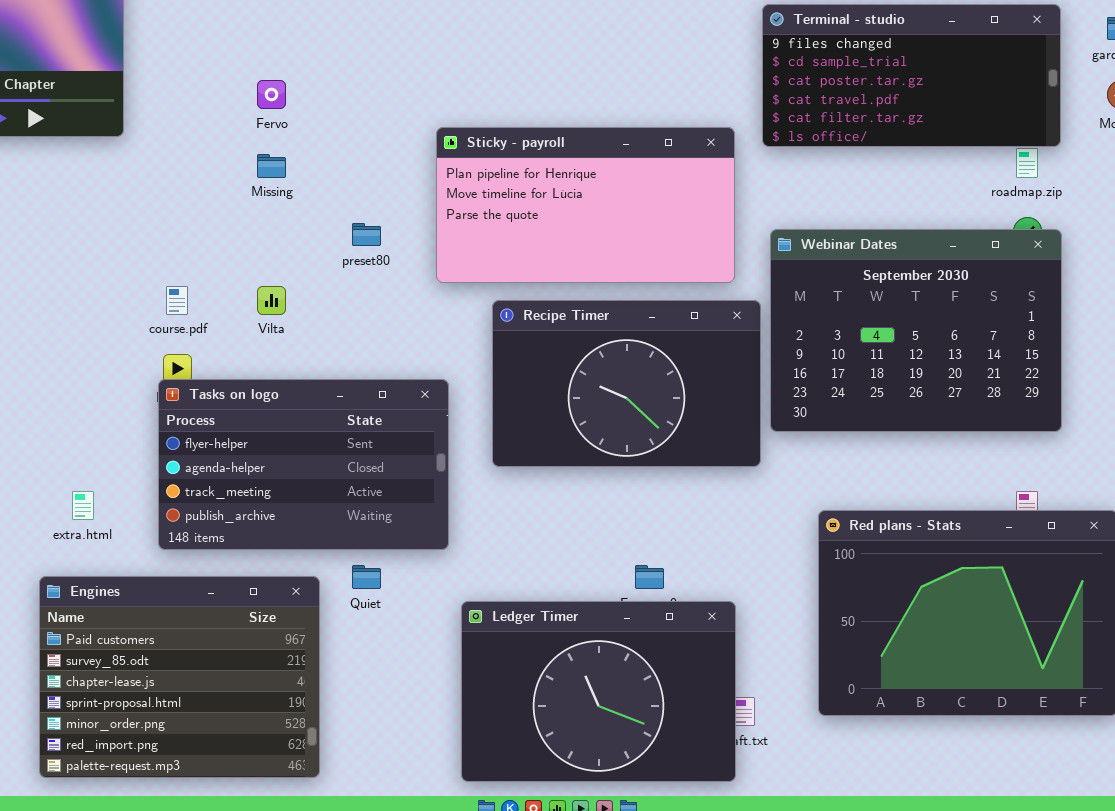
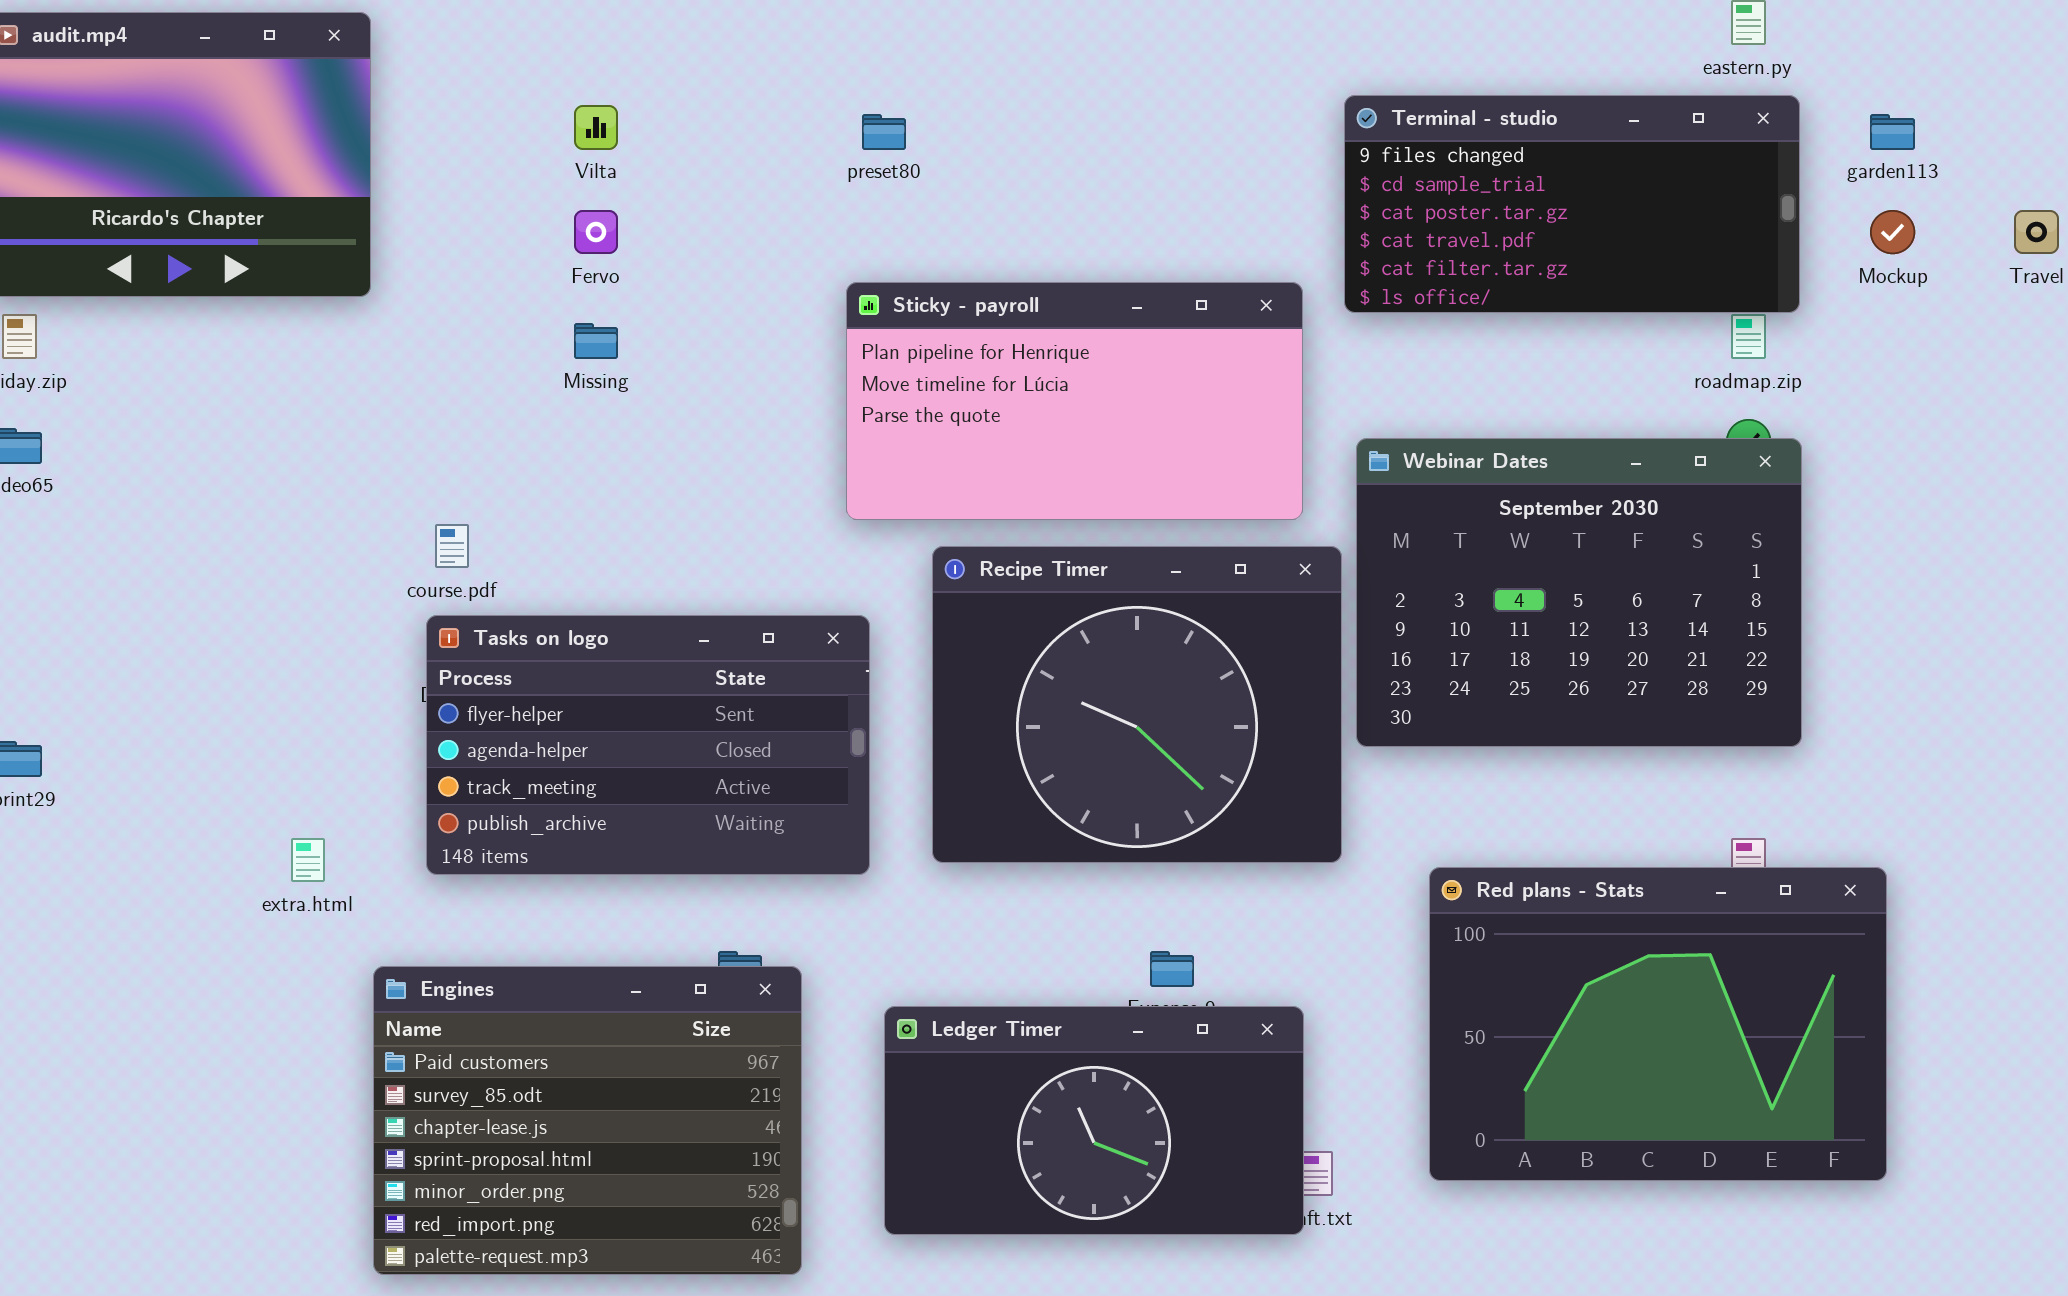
preset80: [352,223,381,246] -> [862,114,906,150], moved
Vilta: [257,286,286,315] -> [574,105,618,150], moved
Recipe Timer: [492,300,761,467] -> [932,546,1342,863], resized
Tasks on logo: [158,379,449,550] -> [426,615,870,875], moved
Engines: [39,576,320,778] -> [373,966,802,1275], moved
Ledger Timer: [461,601,736,782] -> [884,1006,1304,1235], resized

